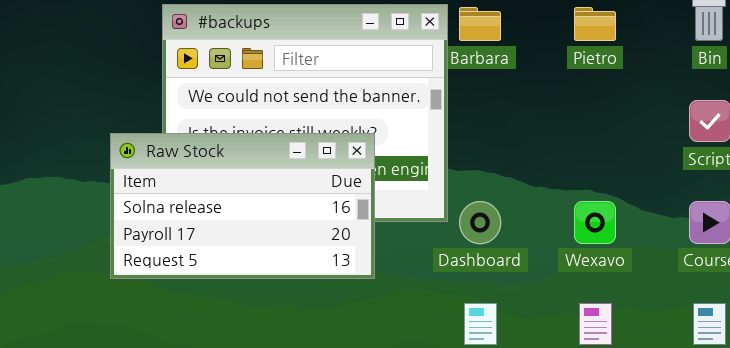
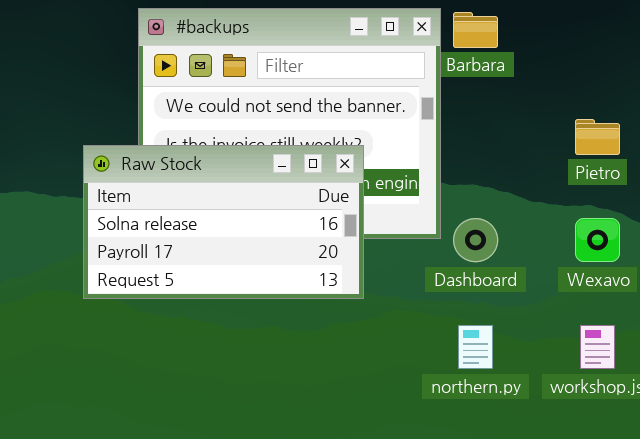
Pietro: [574,7,616,41] -> [575,119,620,155], moved

